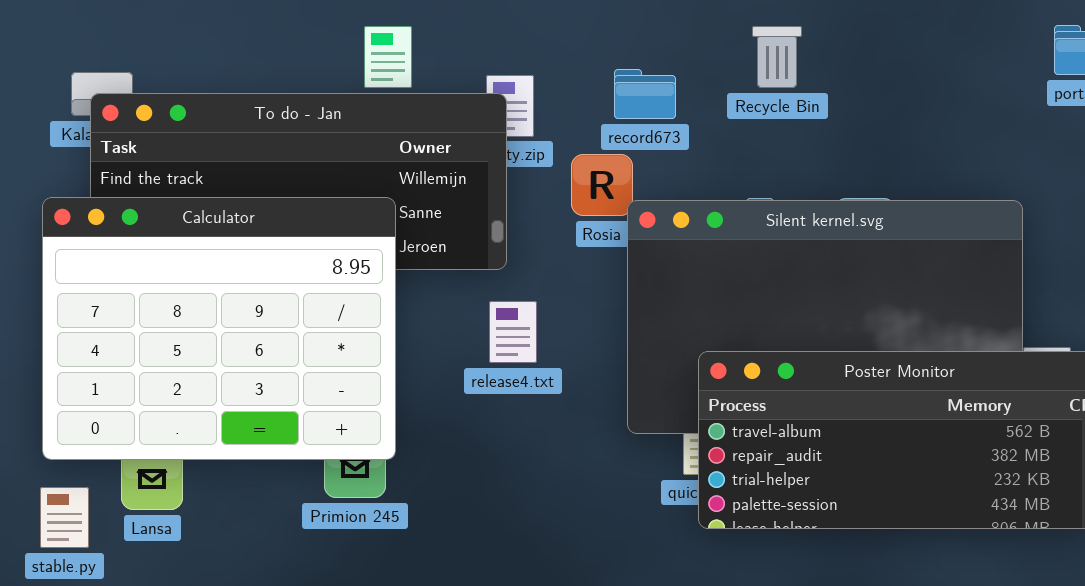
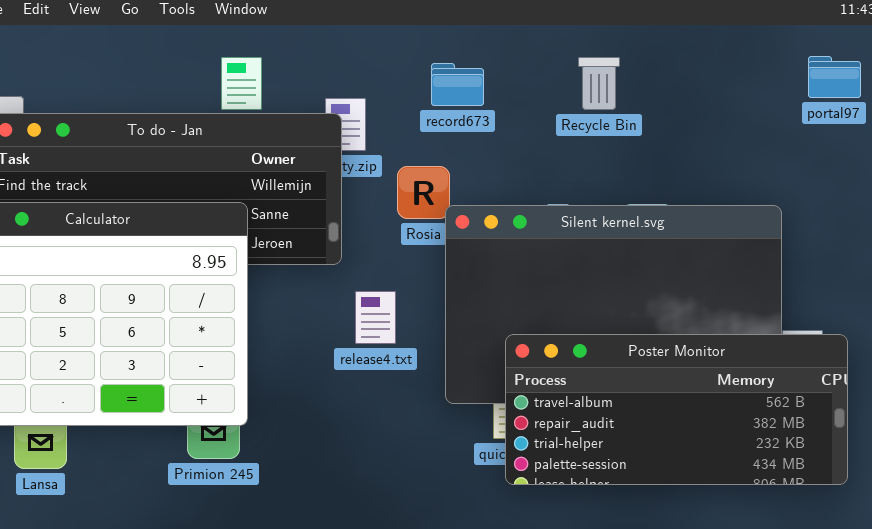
Recycle Bin: [752,26,802,88] -> [578,57,620,110], moved
record673: [614,69,676,119] -> [431,63,484,106], moved
release4.txt: [489,301,537,363] -> [355,291,396,344], moved

